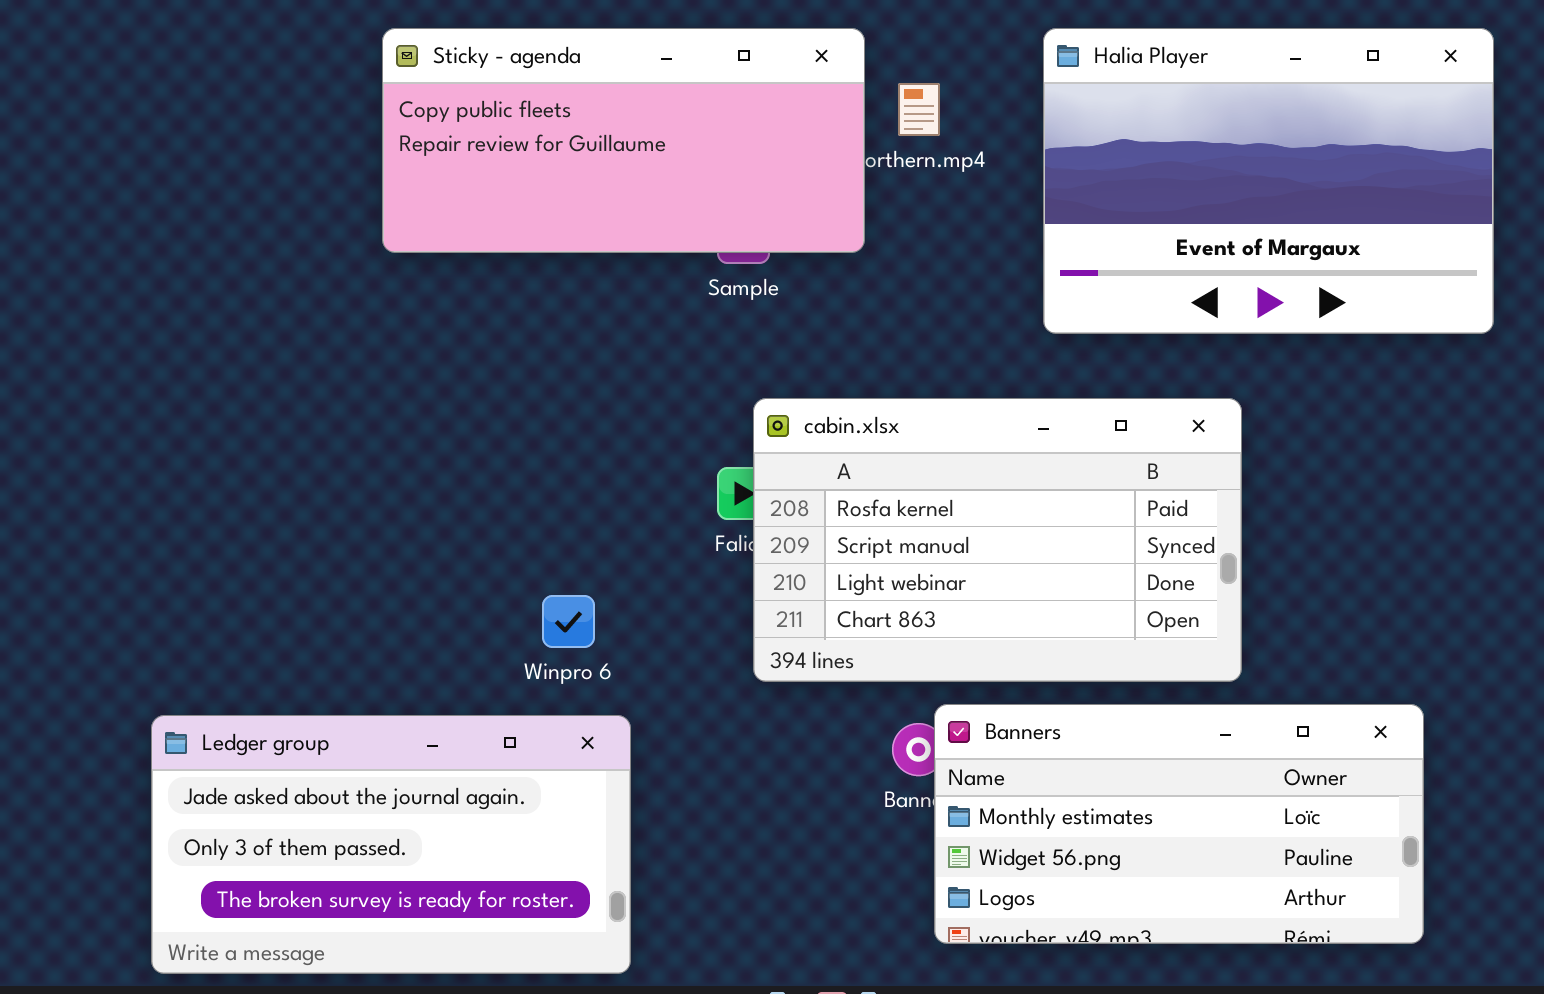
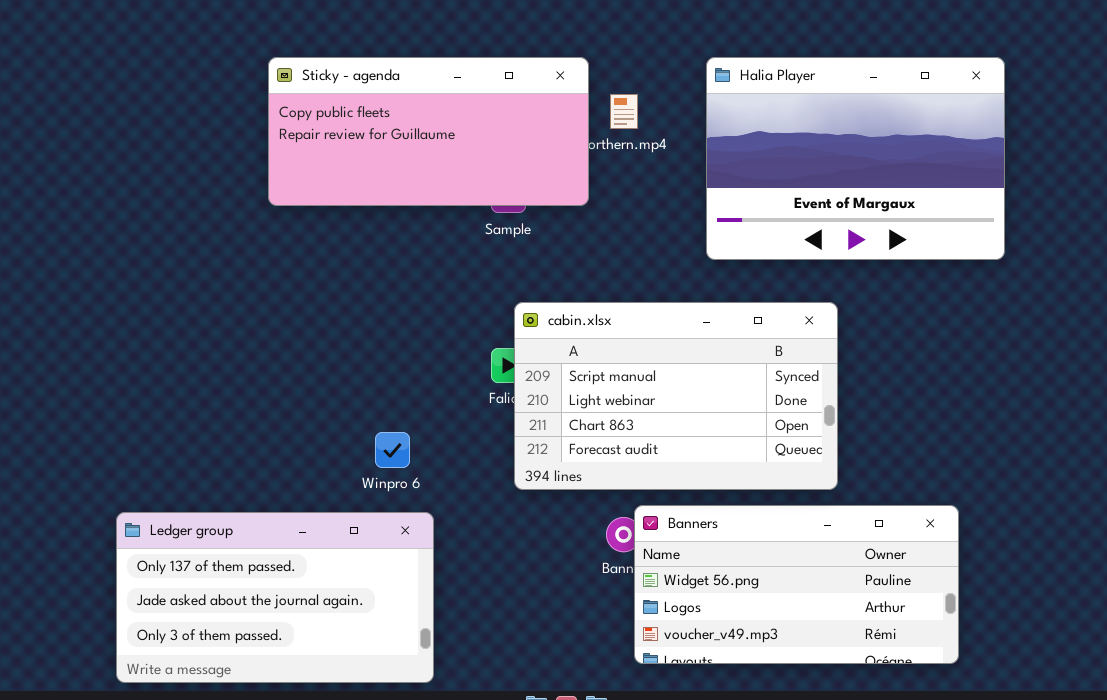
cabin.xlsx: [753,398,1242,682] -> [514,302,838,490], scrolled down 1 row
Banners: [934,704,1424,944] -> [634,505,959,664], scrolled down 1 row
Ledger group: [151,715,631,974] -> [116,512,434,683], scrolled up 1 row

